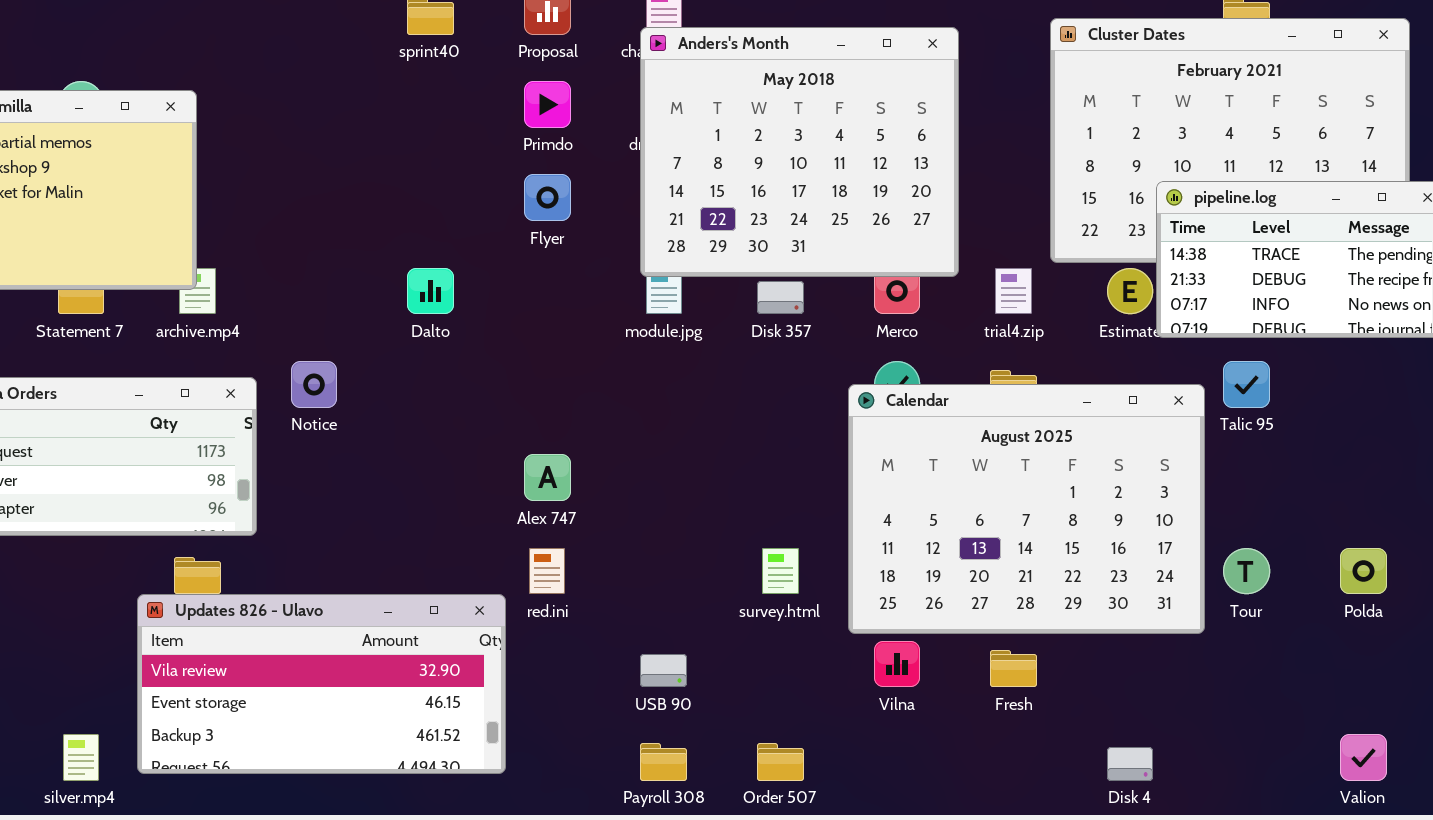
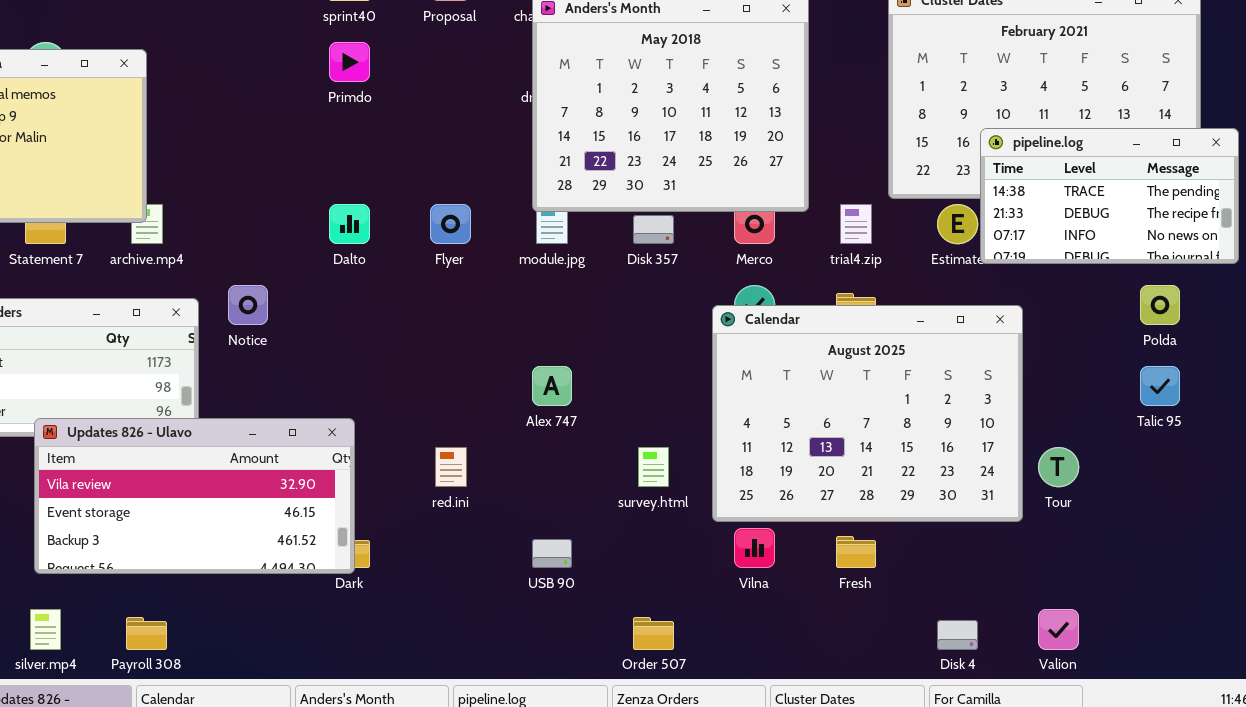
Primdo: [524,81,571,128] -> [329,42,370,82], moved
Flyer: [524,174,571,221] -> [430,204,471,244], moved
Talic 95: [1223,361,1270,408] -> [1140,366,1180,406], moved
Alex 747: [524,454,571,501] -> [532,366,572,406], moved
Polda: [1340,548,1387,594] -> [1140,285,1180,325], moved
Updates 826 - Ulavo: [137,594,506,774] -> [34,418,355,574], moved
Valion: [1340,734,1387,781] -> [1038,609,1079,650], moved
Payroll 308: [640,743,687,781] -> [126,617,167,650], moved

